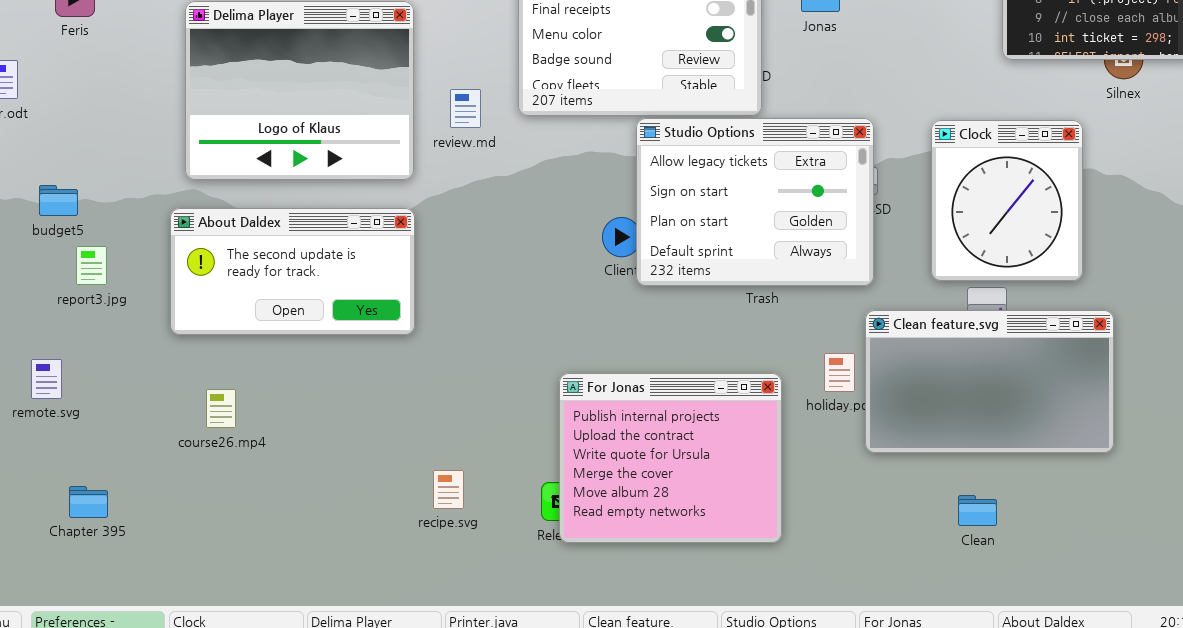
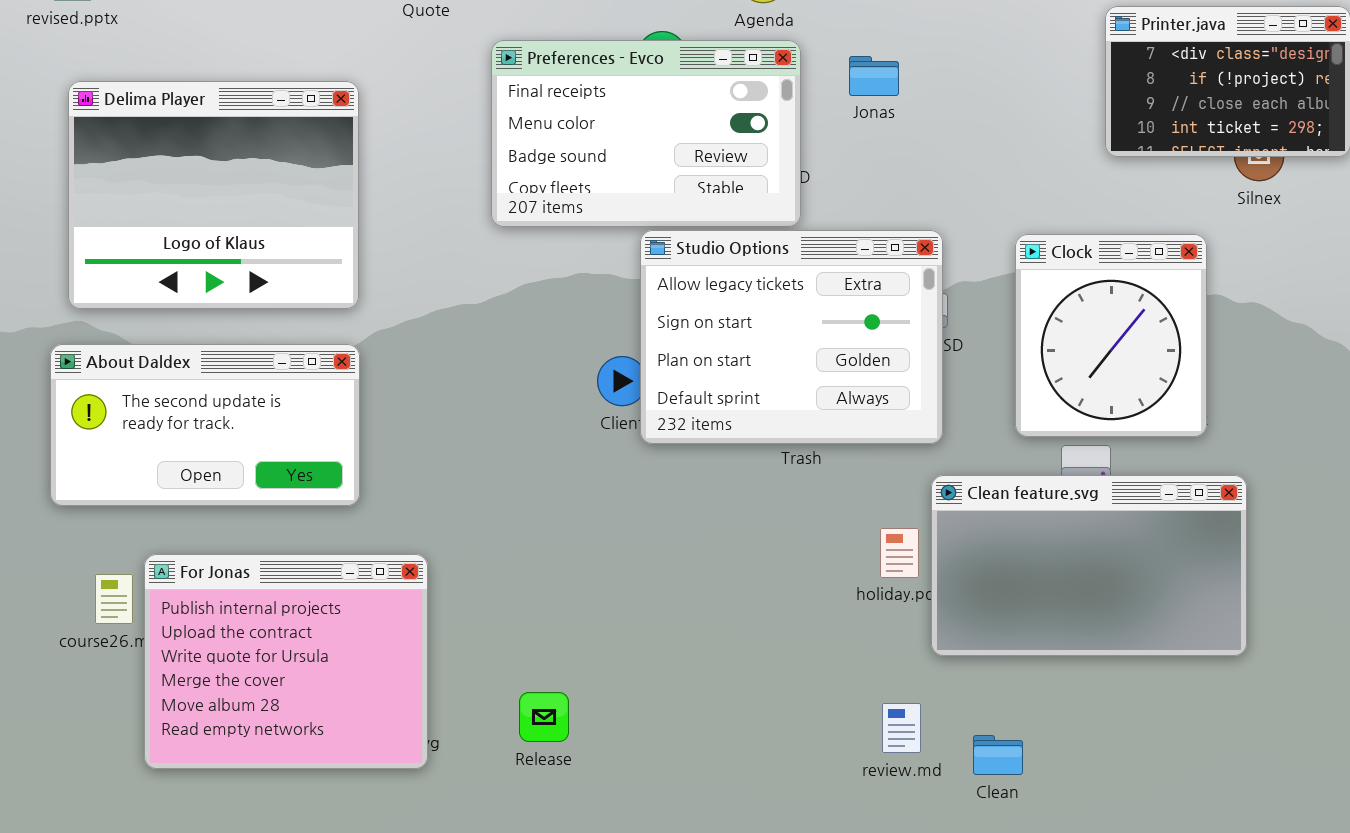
review.md: [450,89,481,128] -> [882,703,921,753], moved
For Jonas: [559,373,782,543] -> [144,554,428,769], moved
Clean: [958,495,997,526] -> [973,735,1023,775], moved

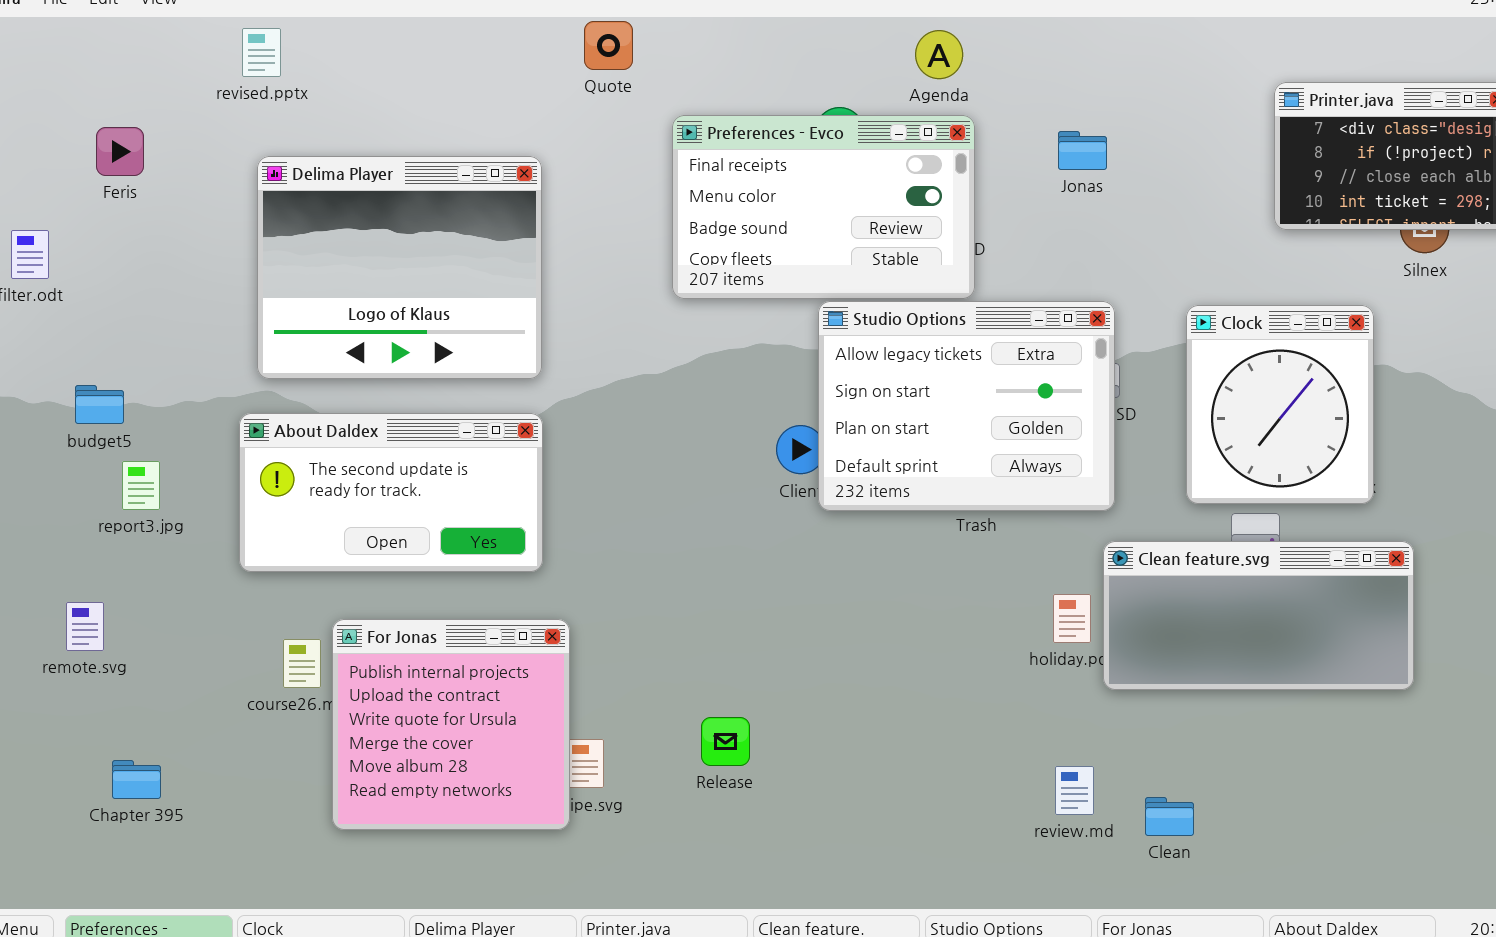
Jonas: [849,56,899,96] -> [1058,131,1107,170], moved
Clean feature.svg: [931,475,1247,656] -> [1103,541,1414,690], resized
For Jonas: [144,554,428,769] -> [332,619,570,830], resized
Release: [519,692,569,742] -> [701,717,750,766], moved

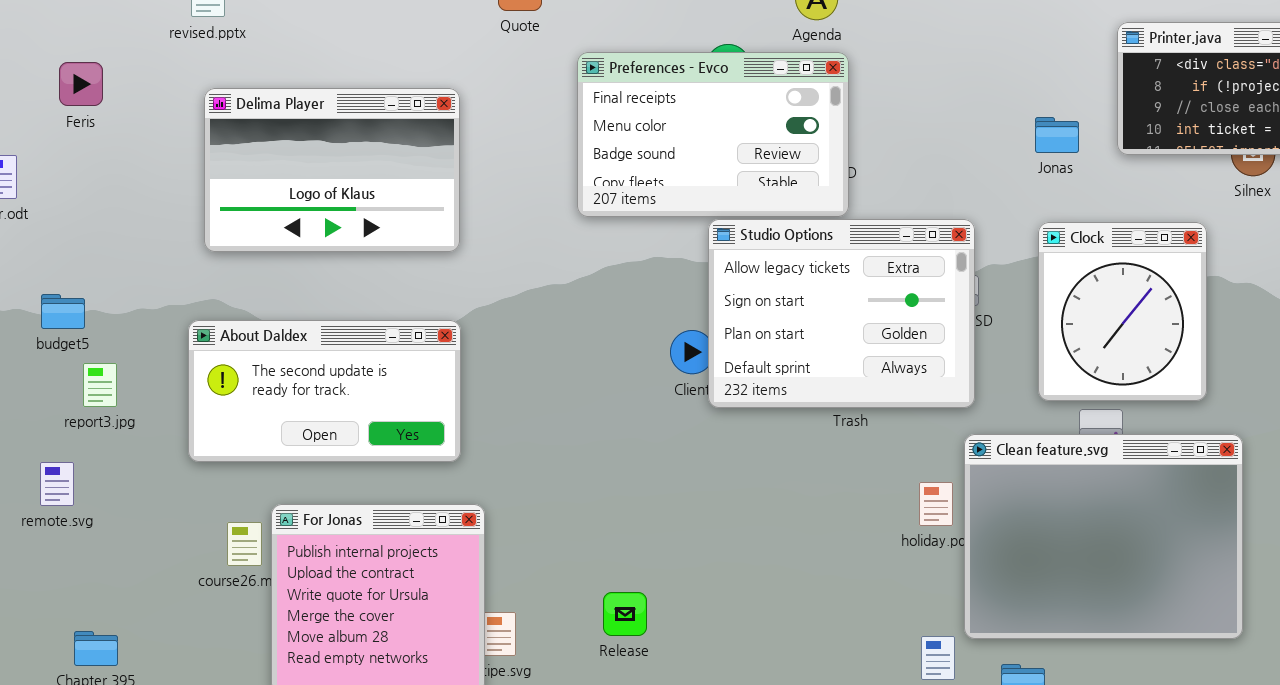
Jonas: [1058,131,1107,170] -> [1035,117,1079,153], moved
Delima Player: [257,156,542,379] -> [204,88,460,252], resized
Clean feature.svg: [1103,541,1414,690] -> [964,434,1243,639], resized
remote.svg: [66,602,104,651] -> [40,462,74,506], moved

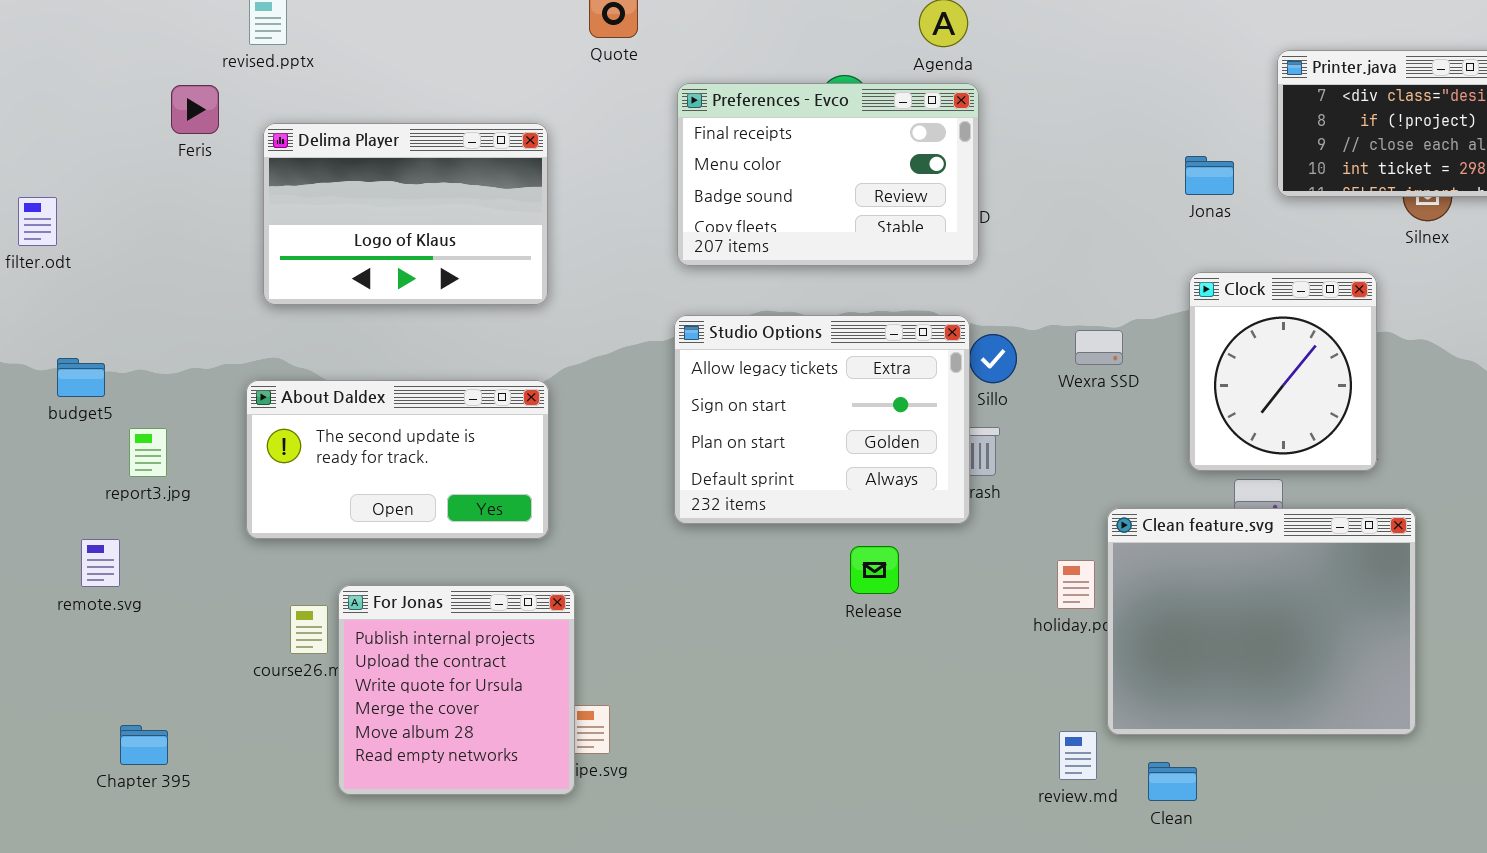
Feris: [59,62,103,106] -> [171,85,219,134], moved
Studio Options: [708,219,975,408] -> [674,315,970,524], moved
budget5: [41,294,85,329] -> [57,358,105,397], moved
Release: [603,592,647,636] -> [850,546,899,594], moved

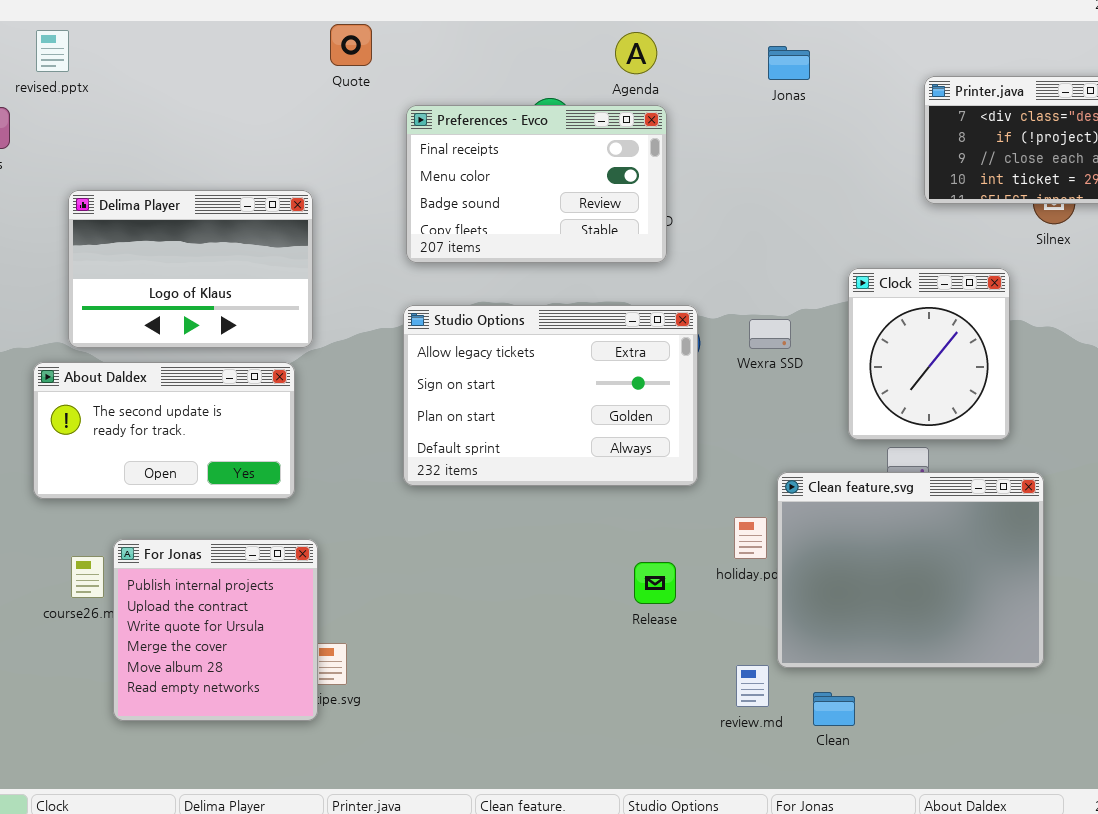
Delima Player: [263,123,548,305] -> [68,190,313,348], moved
Jonas: [1185,156,1234,195] -> [768,46,810,80], moved
Studio Options: [674,315,970,524] -> [403,305,698,486], resized
Release: [850,546,899,594] -> [634,562,676,604], moved

